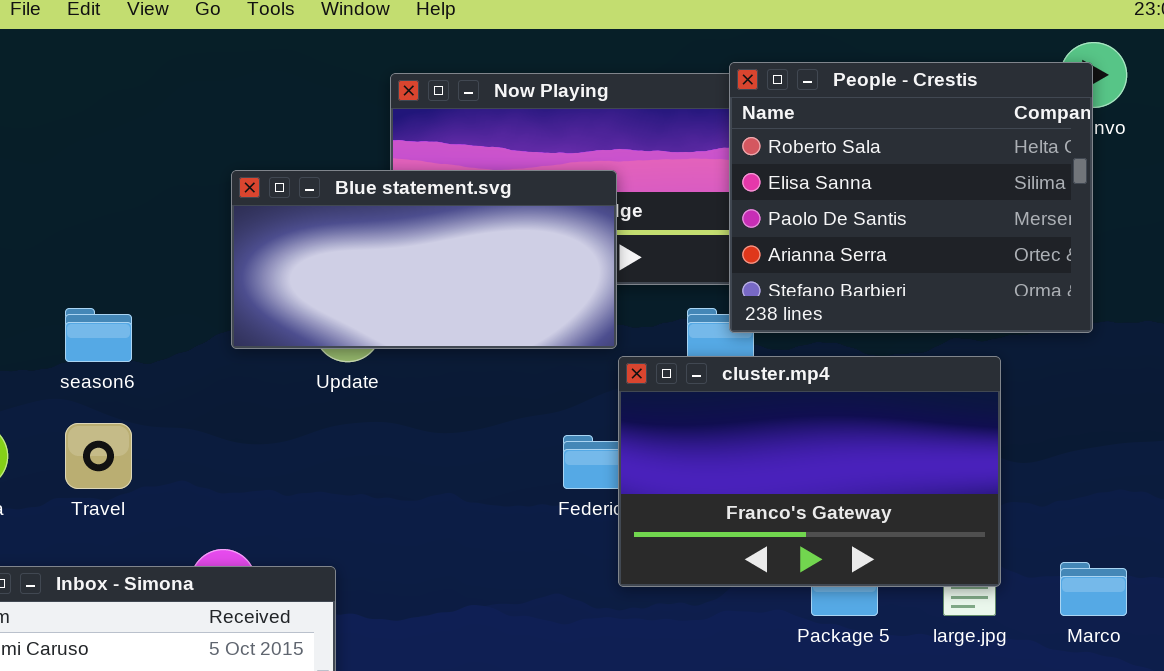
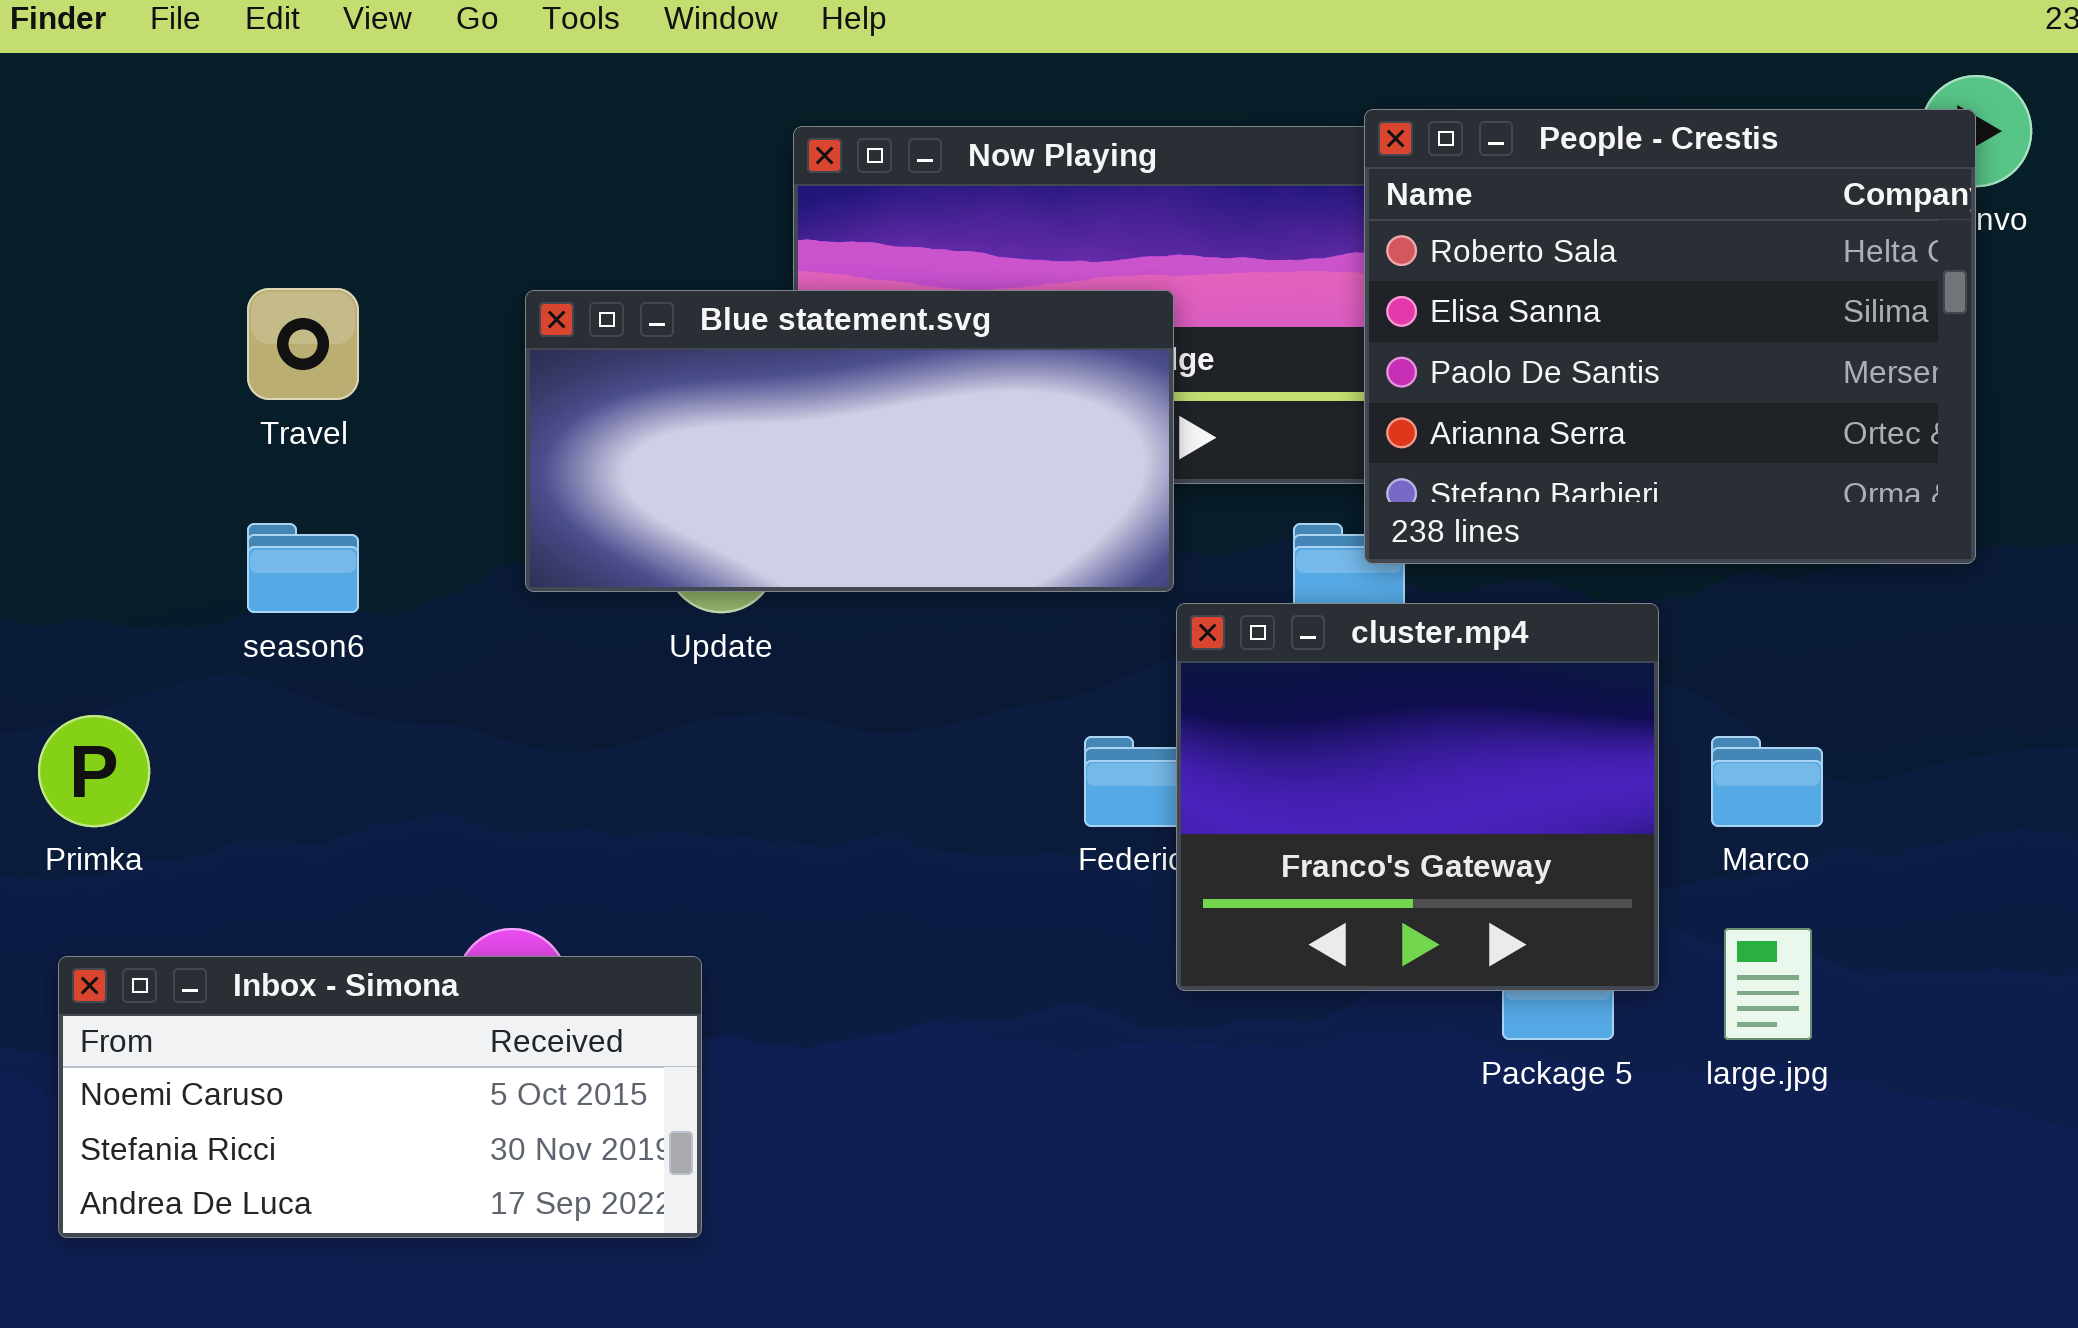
cluster.mp4: [618,356,1001,587] -> [1176,603,1659,991], resized
Travel: [65,423,132,489] -> [247,288,359,400], moved
Marco: [1060,562,1127,616] -> [1711,736,1823,827], moved

